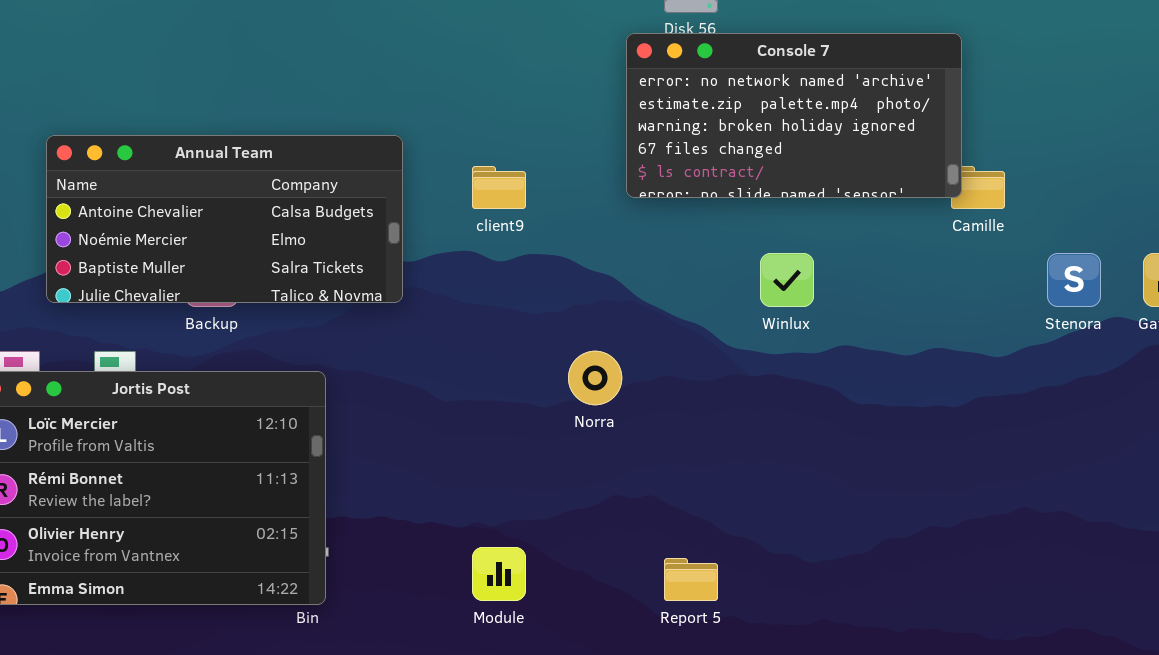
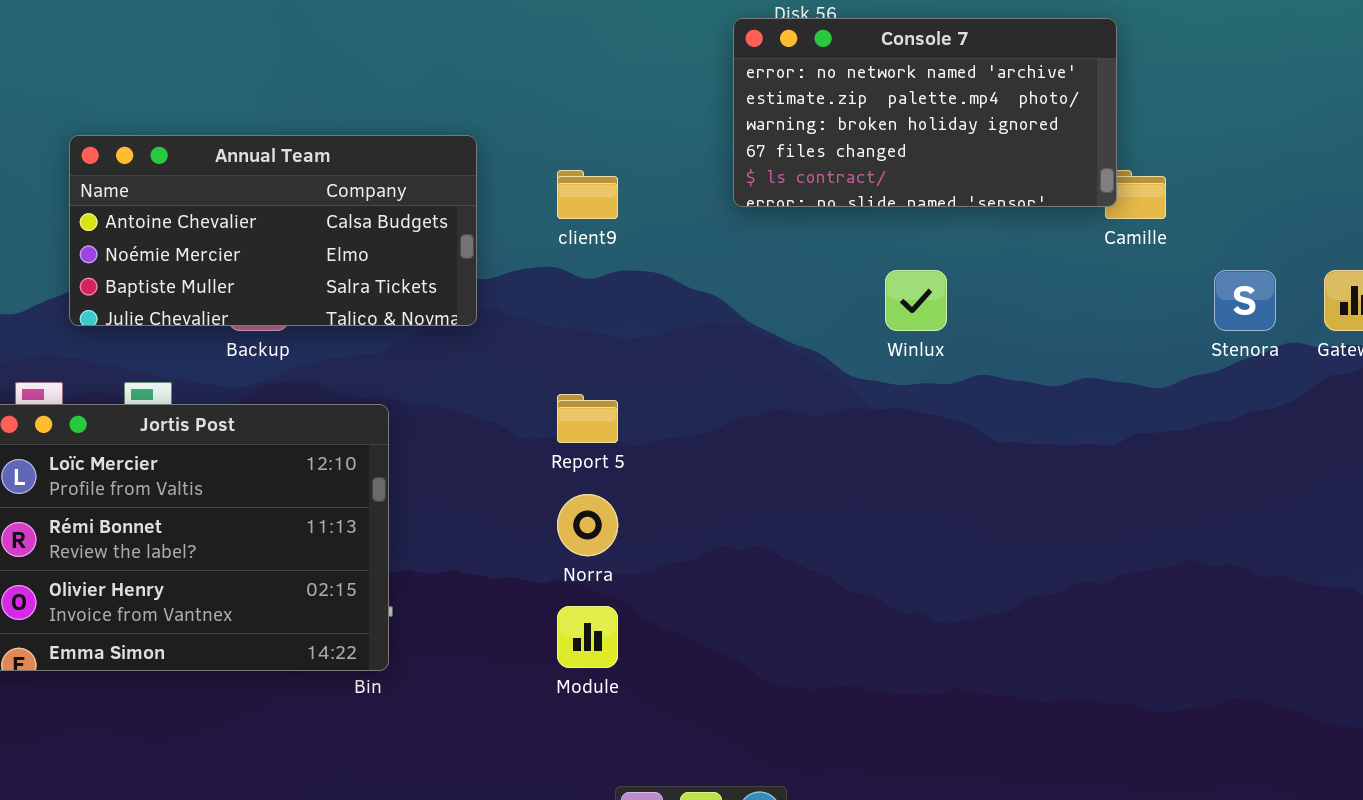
Norra: [568,351,622,405] -> [557,494,618,556], moved
Report 5: [664,558,718,601] -> [557,394,618,443], moved

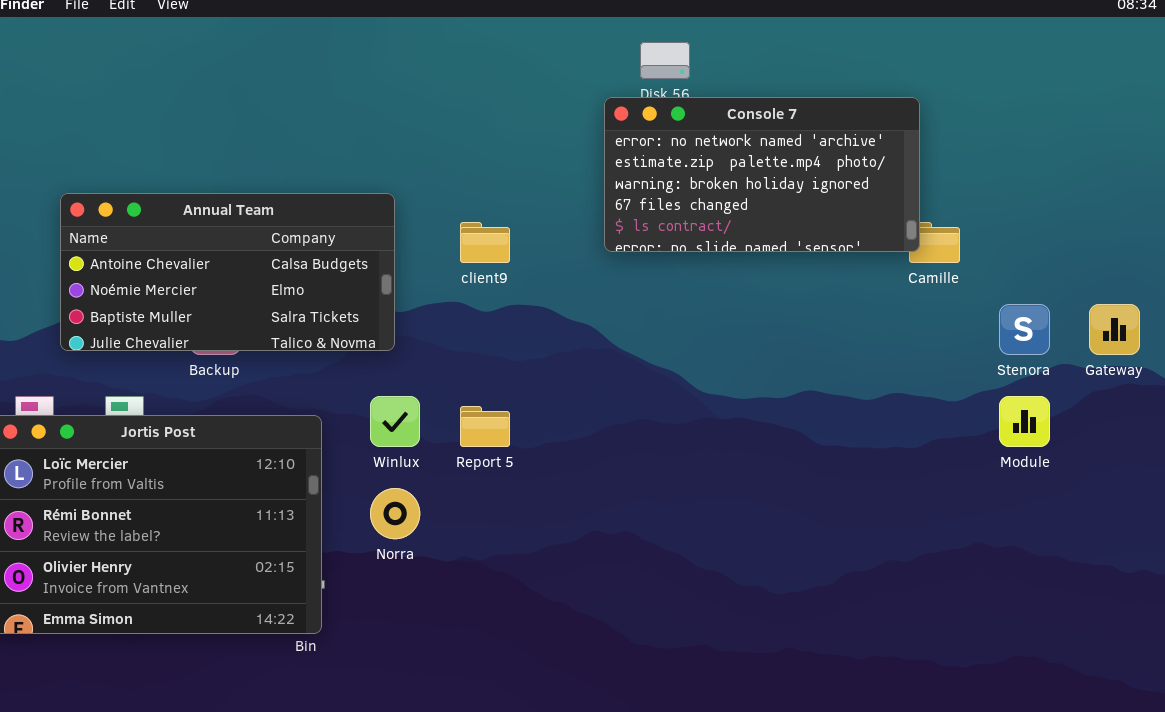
Winlux: [885,270,947,331] -> [370,396,420,447], moved
Norra: [557,494,618,556] -> [370,488,420,539], moved
Module: [557,606,618,668] -> [999,396,1050,447], moved

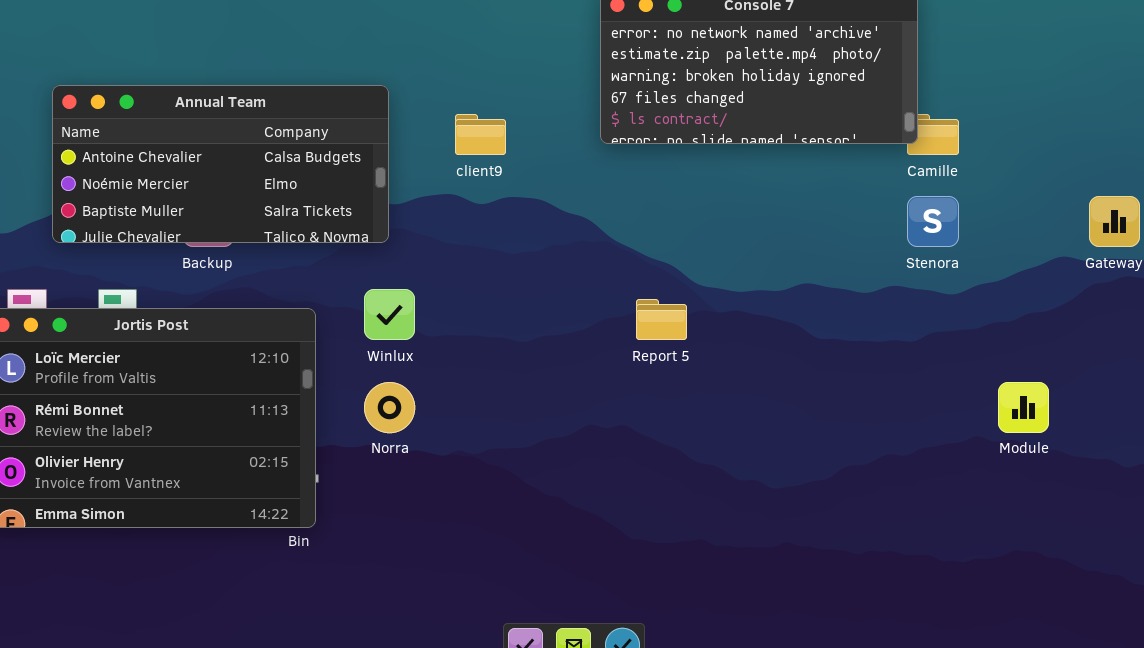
Stenora: [999,304,1050,355] -> [907,196,959,247], moved
Module: [999,396,1050,447] -> [998,382,1049,433], moved
Report 5: [460,406,510,447] -> [636,299,687,340], moved

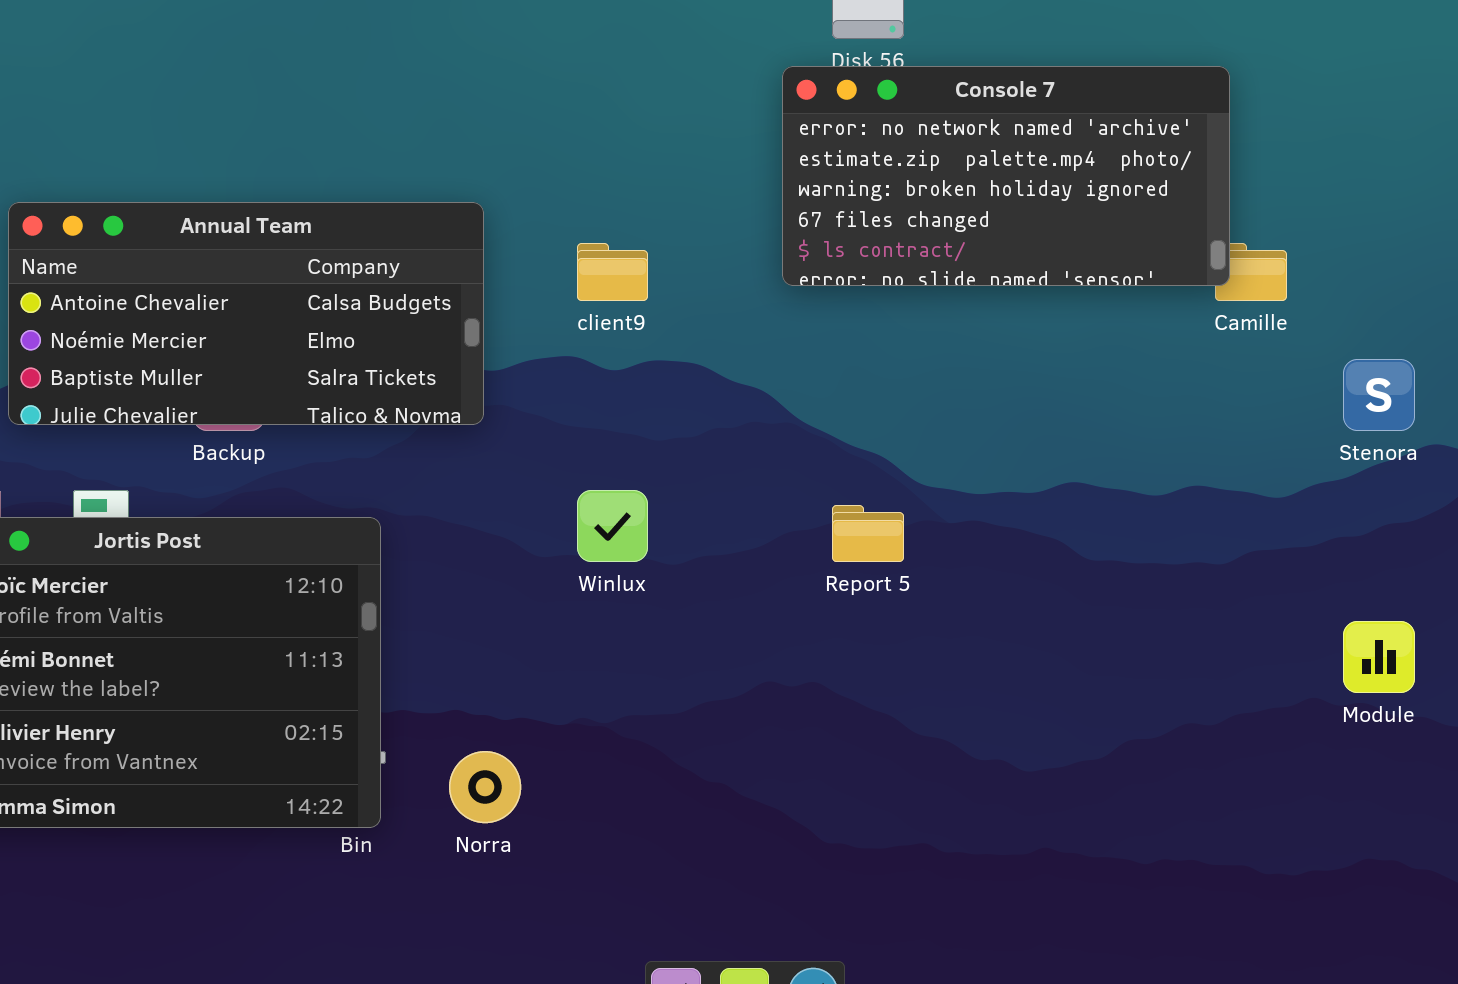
Stenora: [907,196,959,247] -> [1343,359,1415,431], moved
Winlux: [364,289,415,340] -> [577,490,648,562], moved
Norra: [364,382,415,433] -> [449,751,521,823], moved

